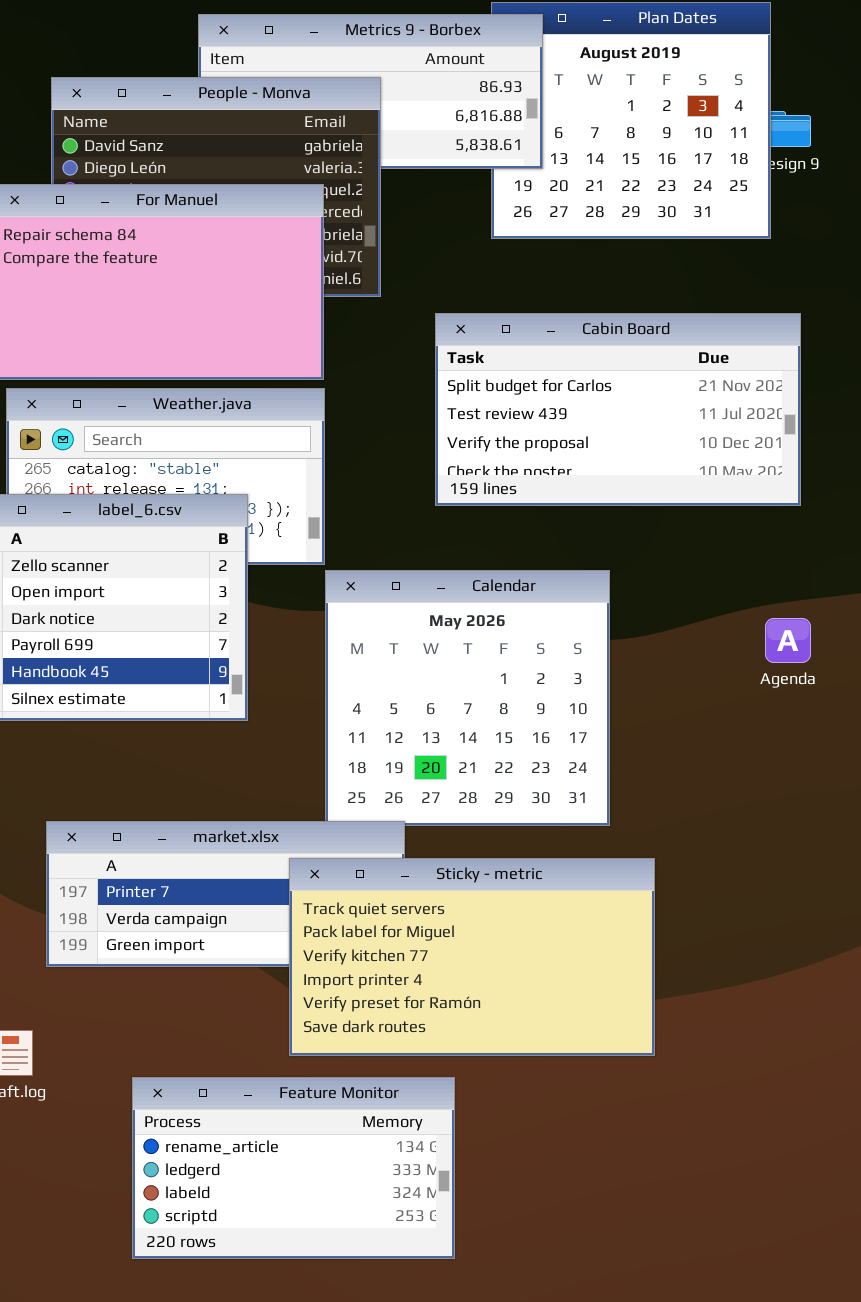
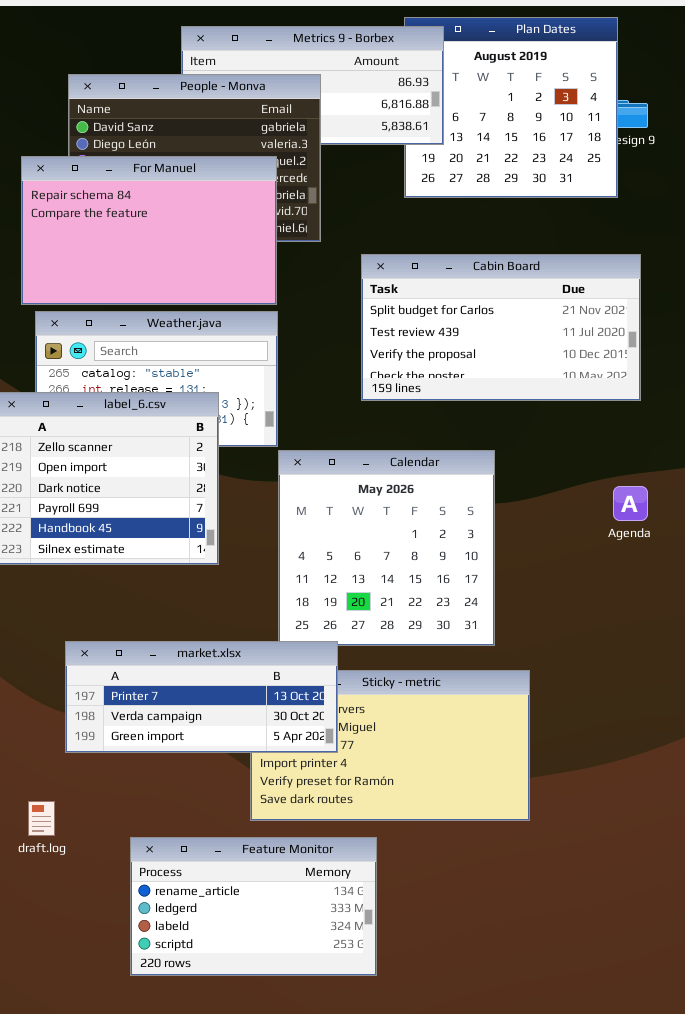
market.xlsx: [46,821,405,967] -> [65,641,338,753], raised

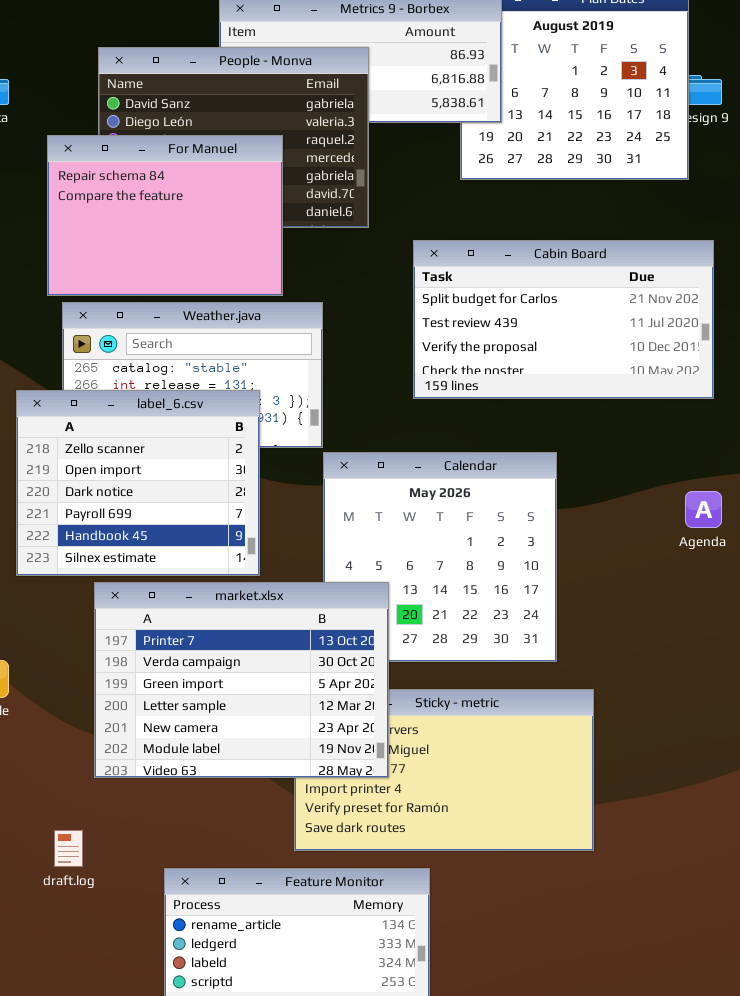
For Manuel: [21,156,277,305] -> [47,135,283,296], resized
market.xlsx: [65,641,338,753] -> [94,582,389,778], resized

